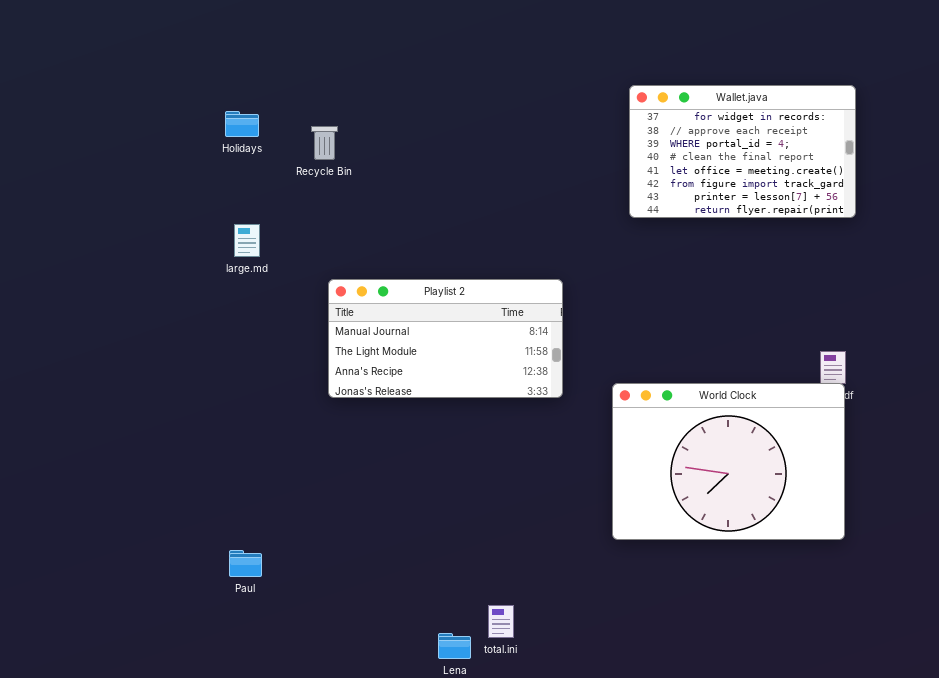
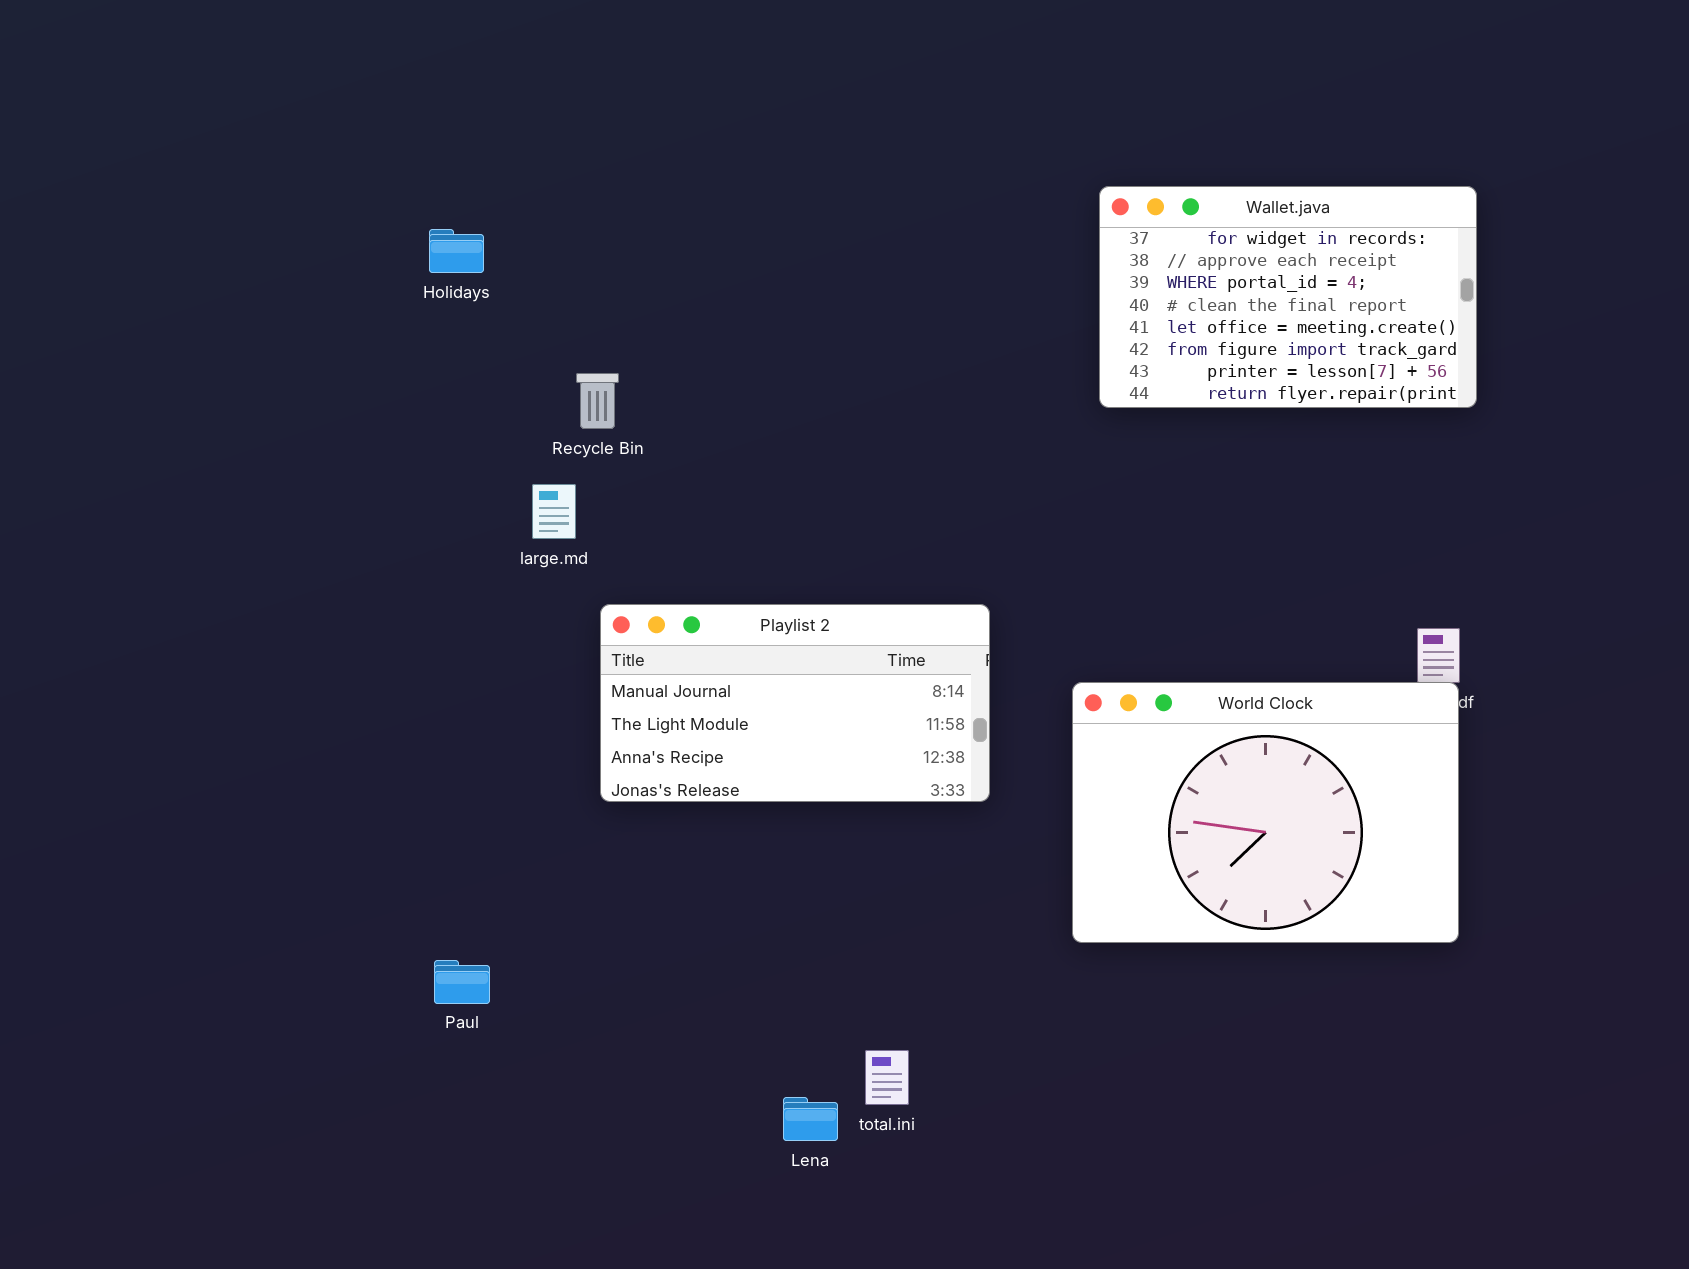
Recycle Bin: [311,126,338,160] -> [576,373,619,429], moved
large.md: [234,224,260,257] -> [532,484,576,539], moved
Playlist 2: [328,279,563,398] -> [600,604,990,802], moved

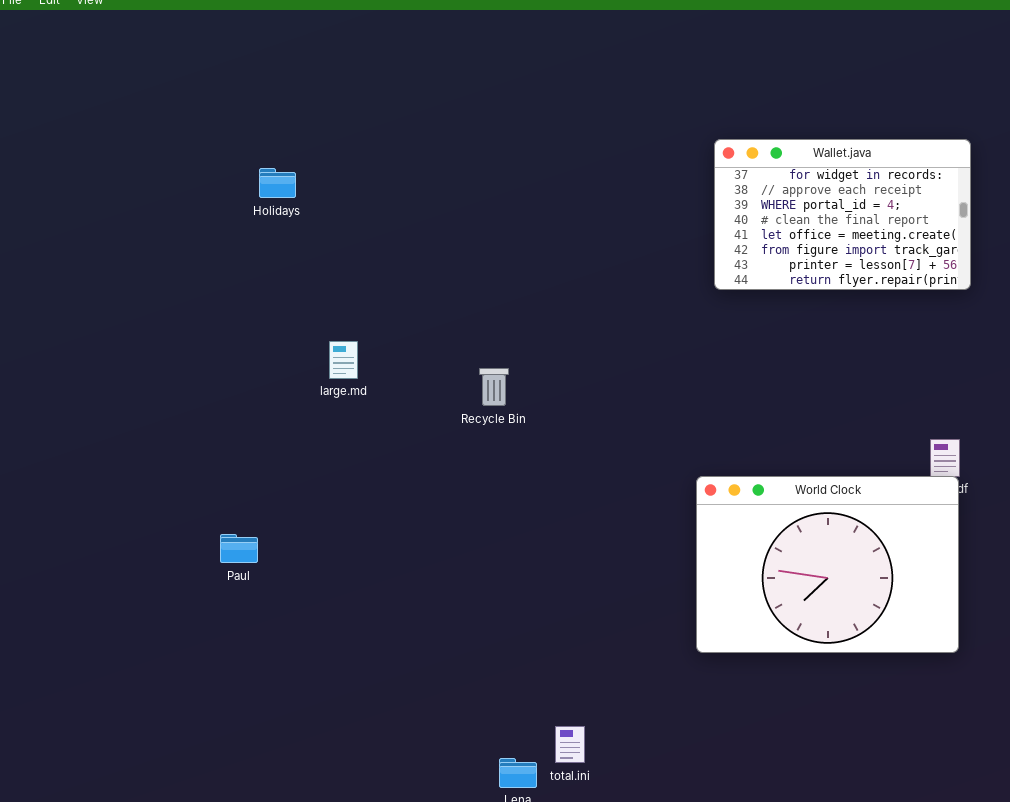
Recycle Bin: [576,373,619,429] -> [479,368,509,406], moved
Playlist 2: [600,604,990,802] -> none, closed
Paul: [434,960,490,1004] -> [220,534,258,563], moved

